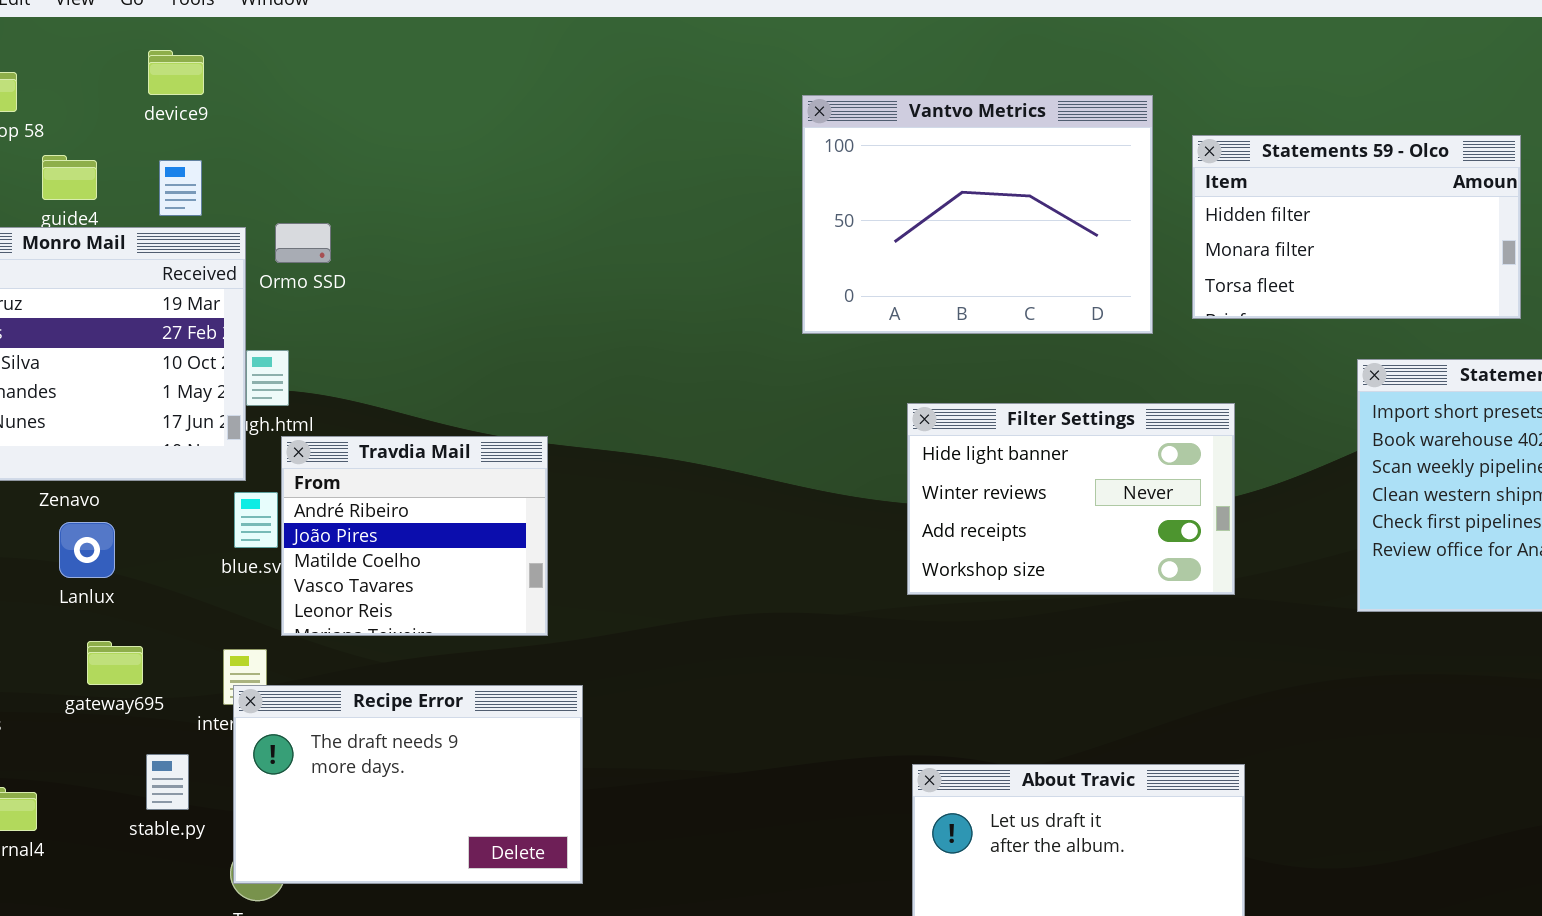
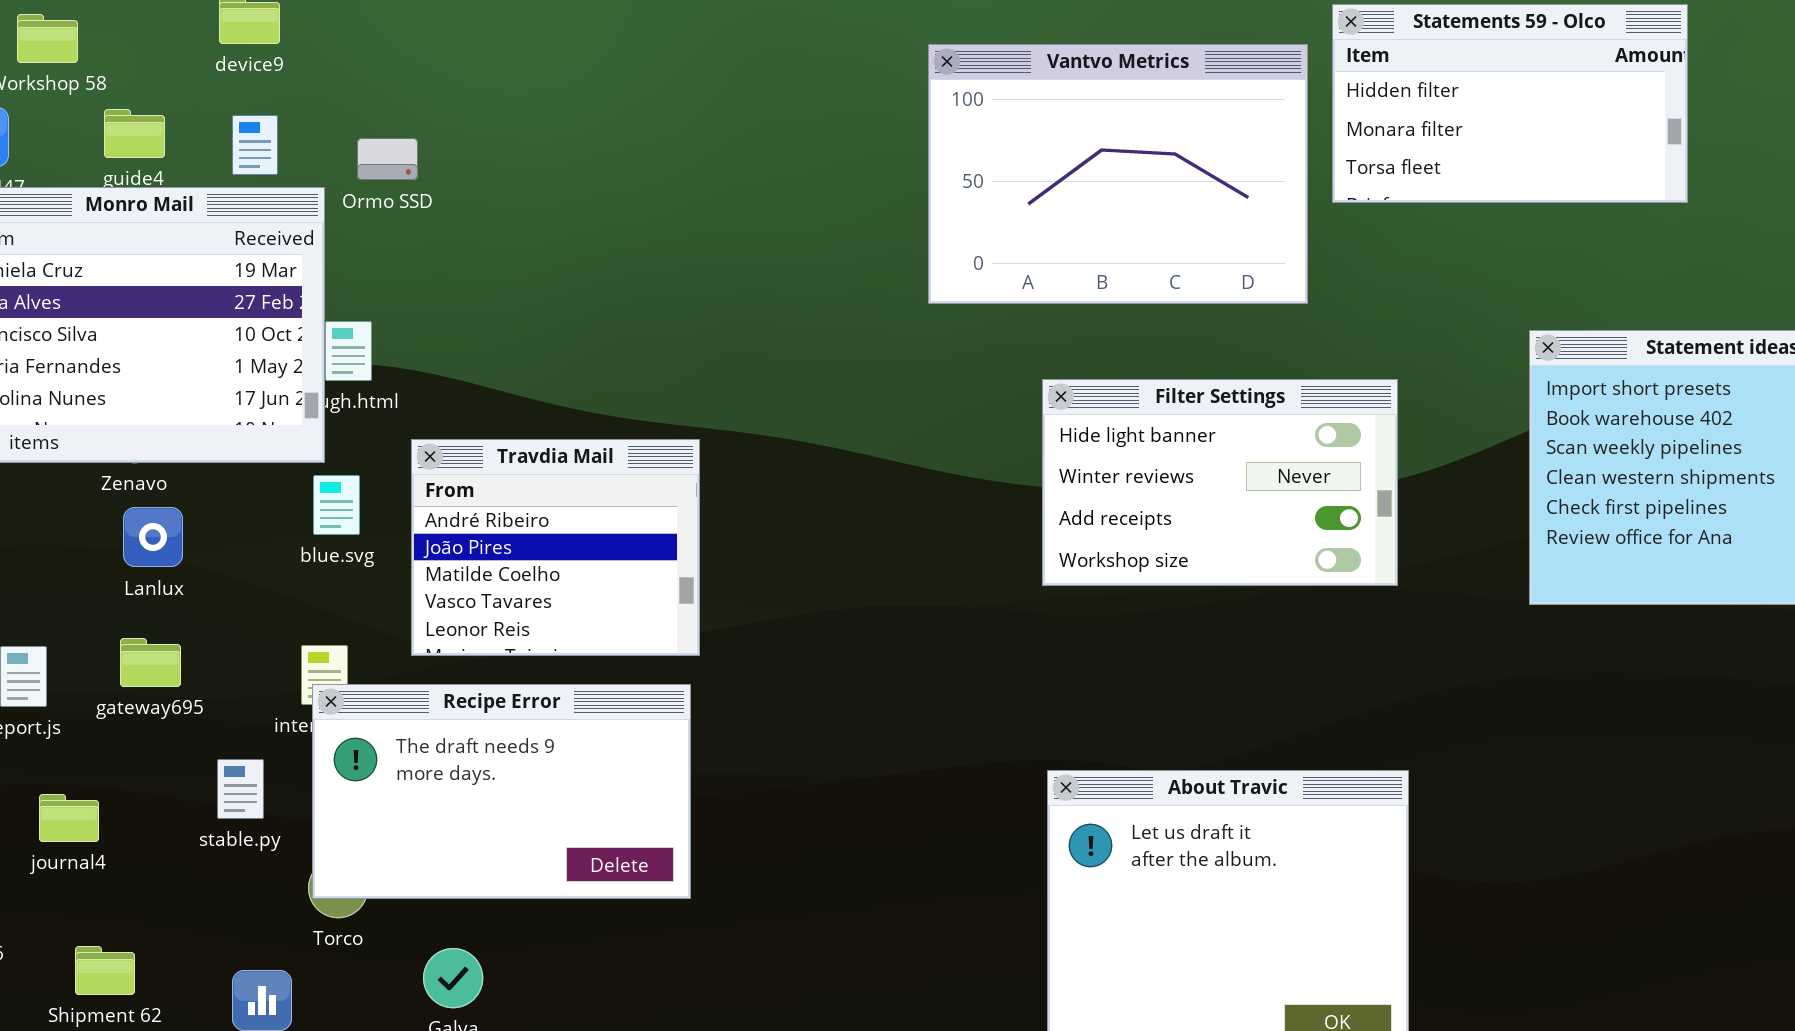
Statements 59 - Olco: [1192,135,1521,319] -> [1332,4,1688,203], moved
Ormo SSD: [275,223,331,263] -> [357,138,418,180], moved
Travdia Mail: [281,436,548,636] -> [411,439,700,656], moved
gateway695: [87,641,143,685] -> [120,638,181,687], moved

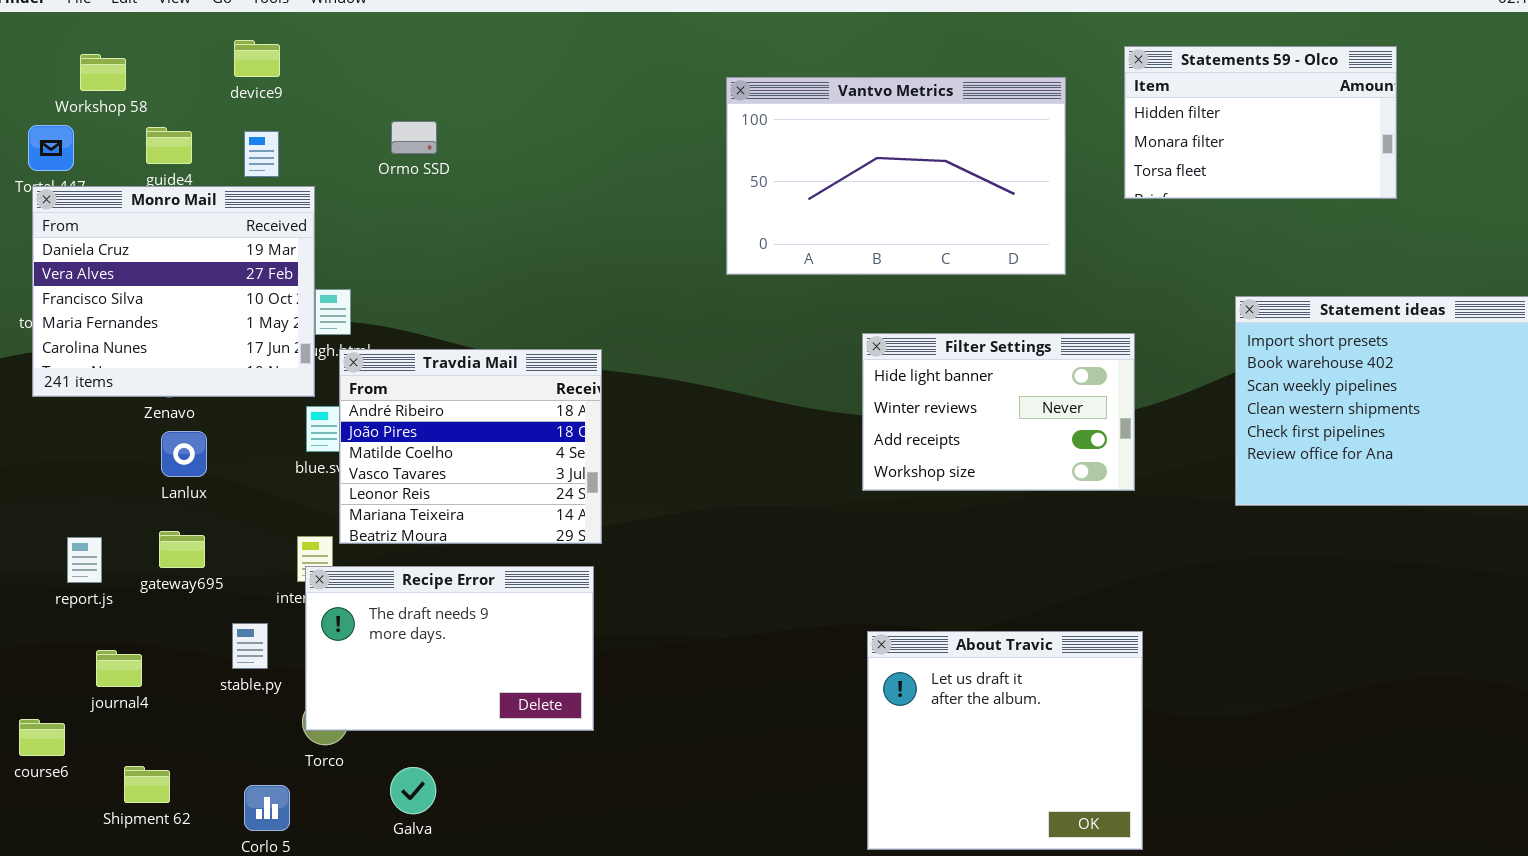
Statements 59 - Olco: [1332,4,1688,203] -> [1124,46,1397,199], moved
Vantvo Metrics: [928,44,1308,304] -> [726,77,1066,275], resized
Ormo SSD: [357,138,418,180] -> [391,121,437,154], moved
Travdia Mail: [411,439,700,656] -> [339,349,602,544], resized

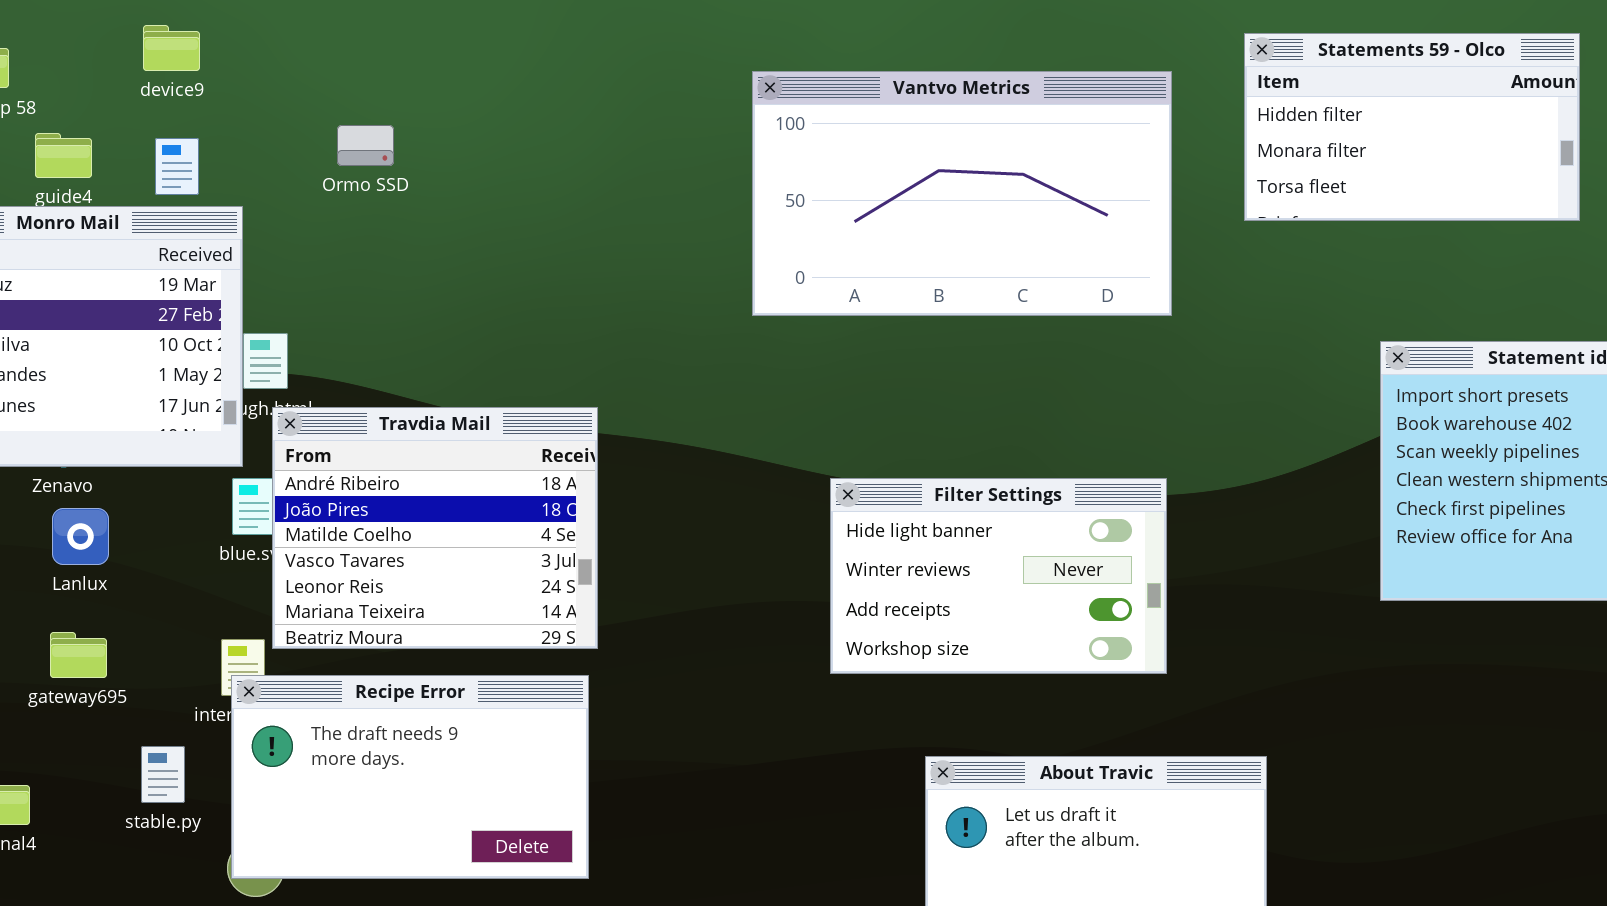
Filter Settings: [862,333,1135,491] -> [830,478,1167,674], moved

